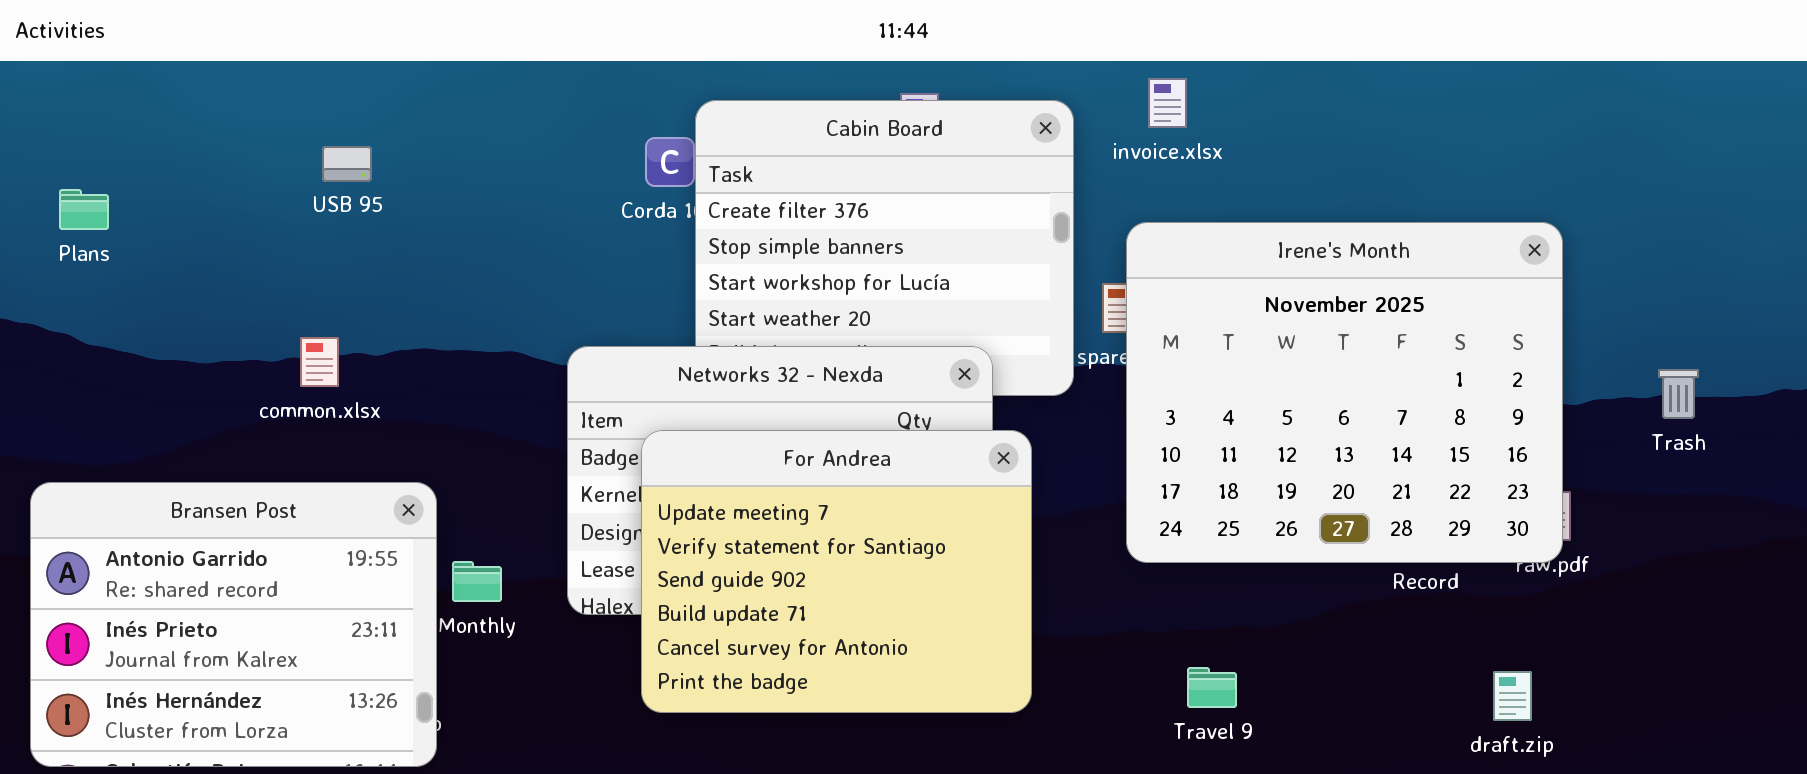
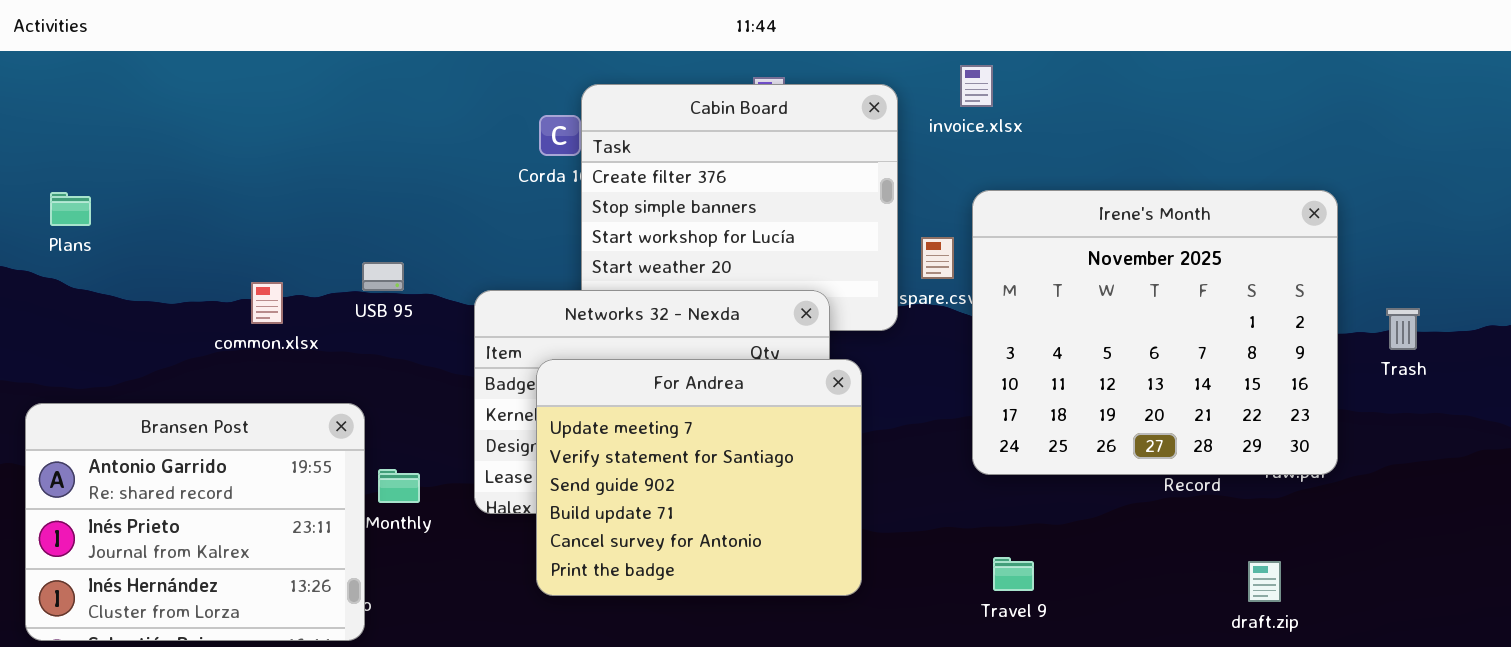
USB 95: [322,146,372,182] -> [362,262,404,291], moved
Plans: [59,189,109,230] -> [50,192,91,226], moved
Irene's Month: [1126,222,1563,563] -> [972,190,1338,475], moved

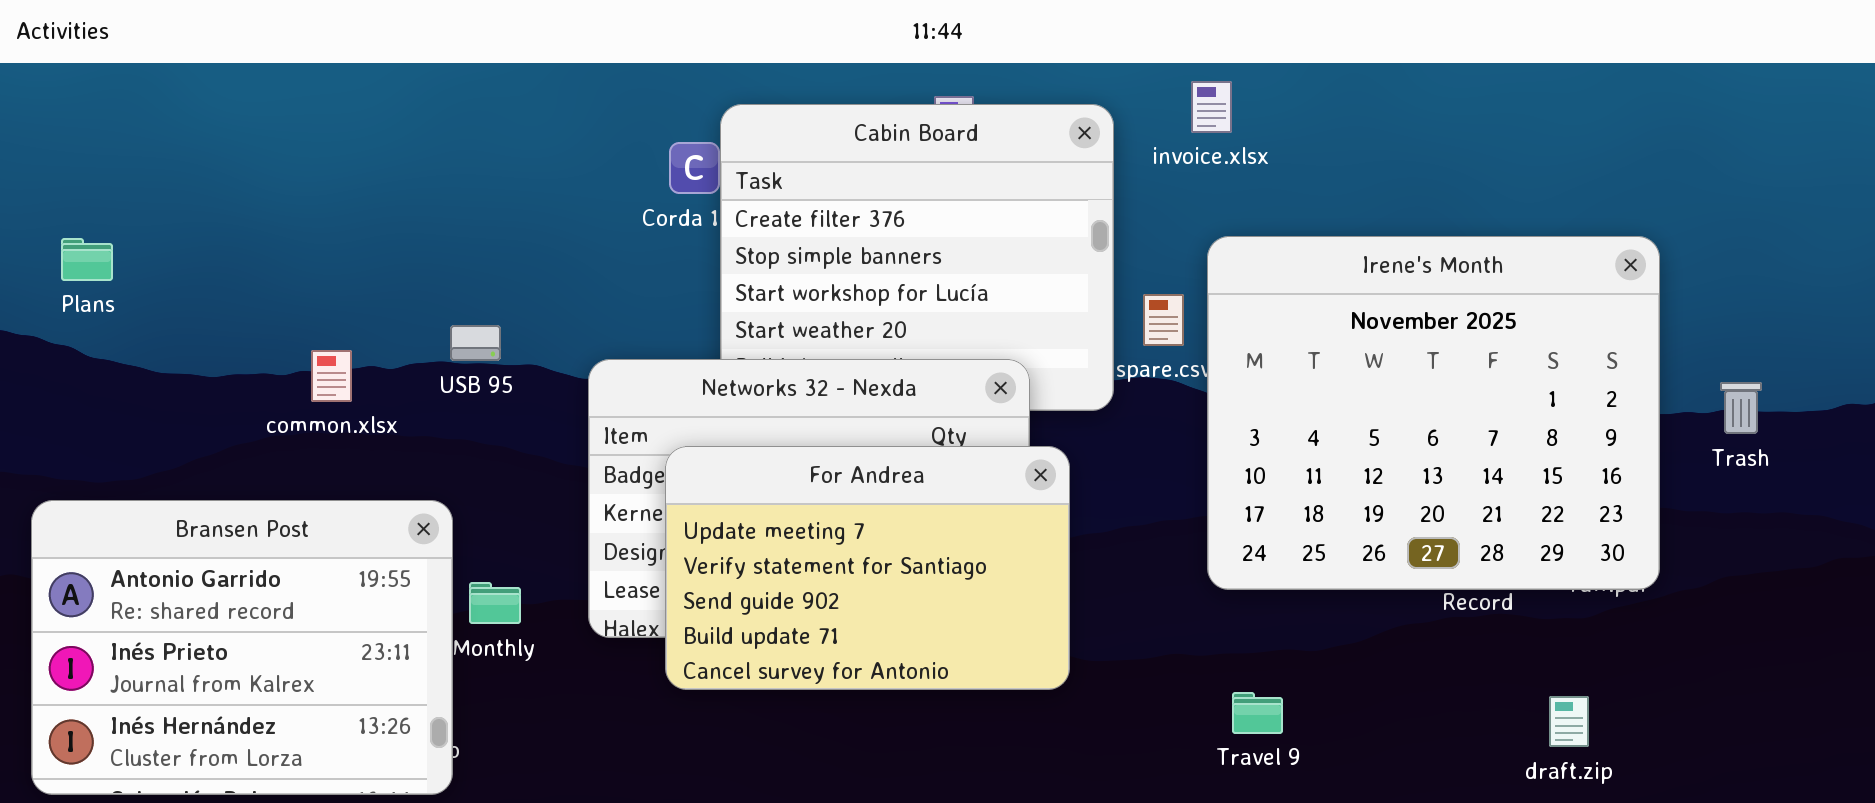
For Andrea: [536,359,862,596] -> [665,446,1070,690], resized

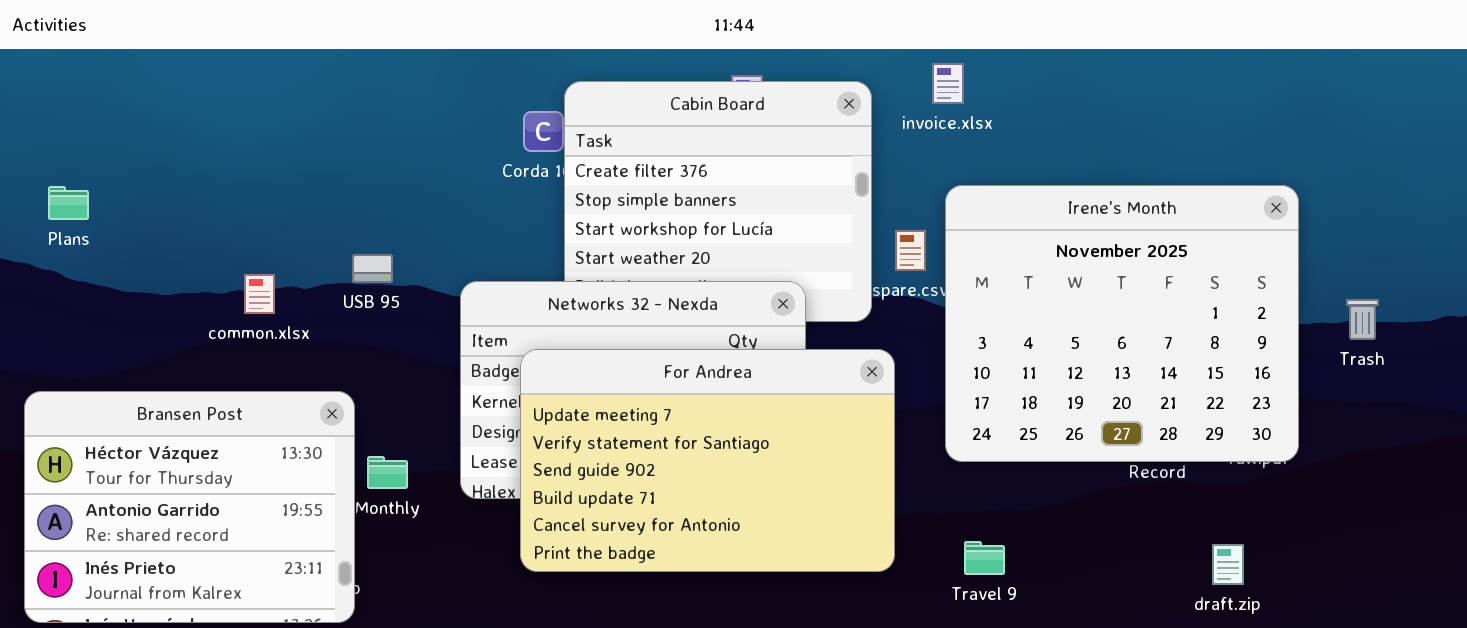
For Andrea: [665,446,1070,690] -> [520,349,895,572], resized
Bransen Post: [31,500,453,795] -> [24,391,355,623], scrolled up 1 row

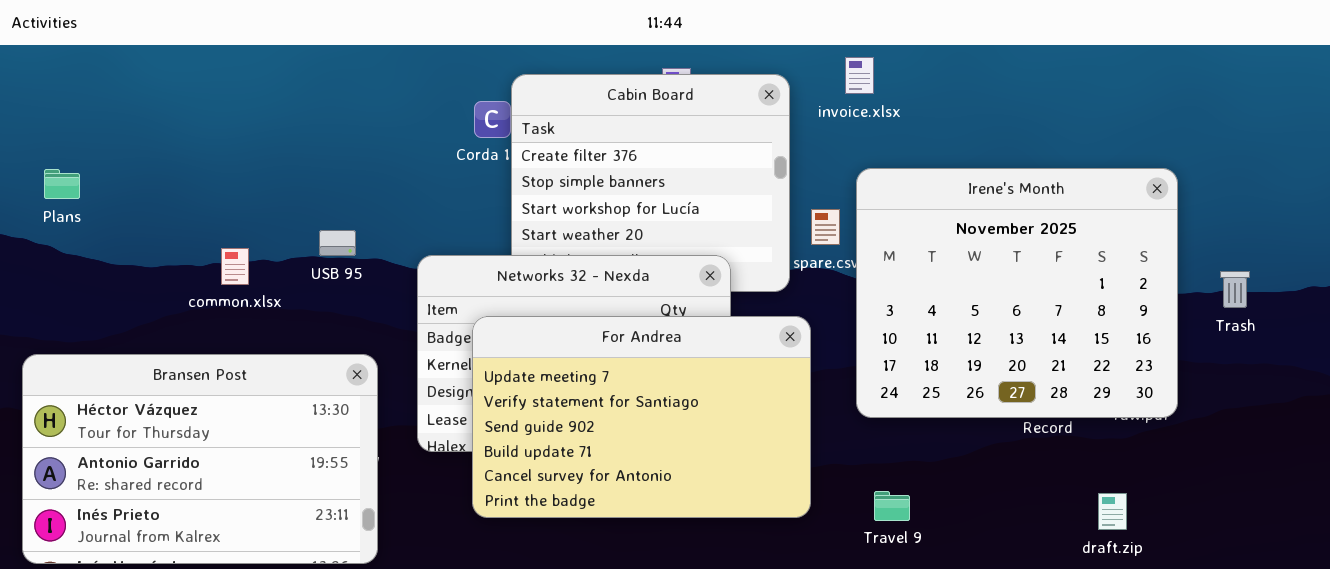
Bransen Post: [24,391,355,623] -> [22,354,378,564], resized

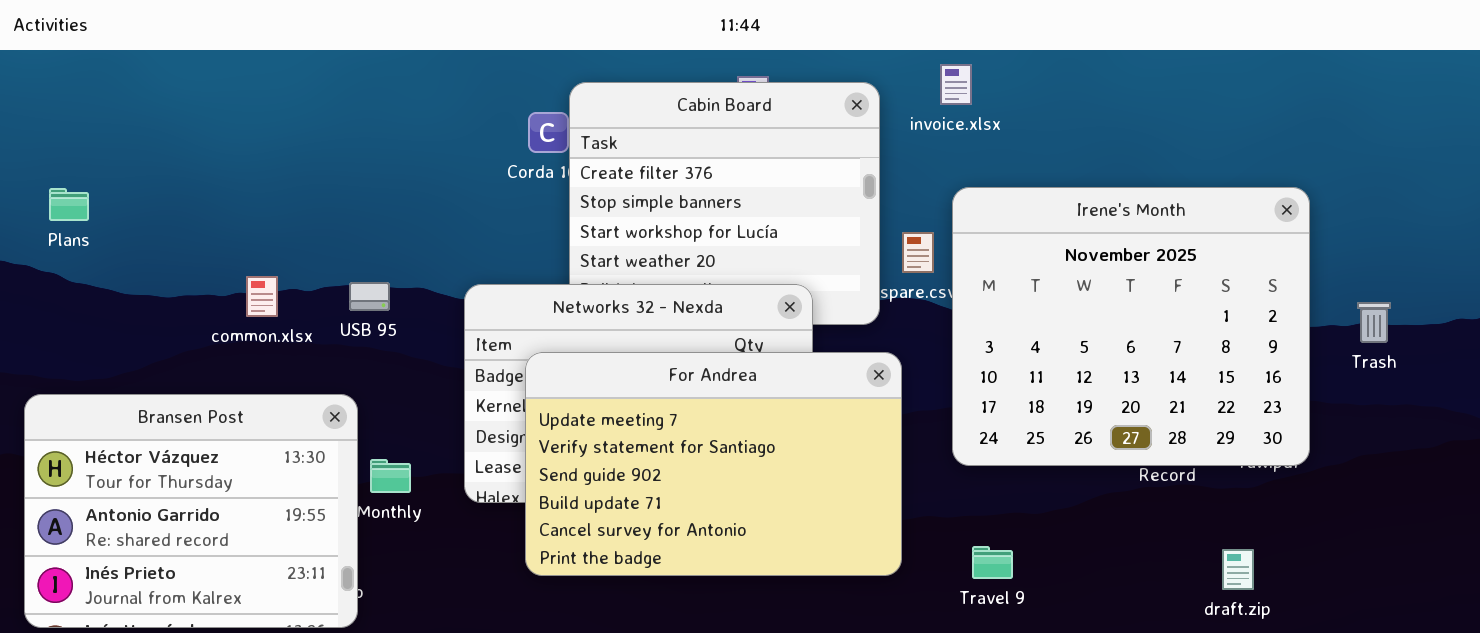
USB 95: [319,230,356,256] -> [349,282,390,311], moved
Bransen Post: [22,354,378,564] -> [24,394,358,628], resized

